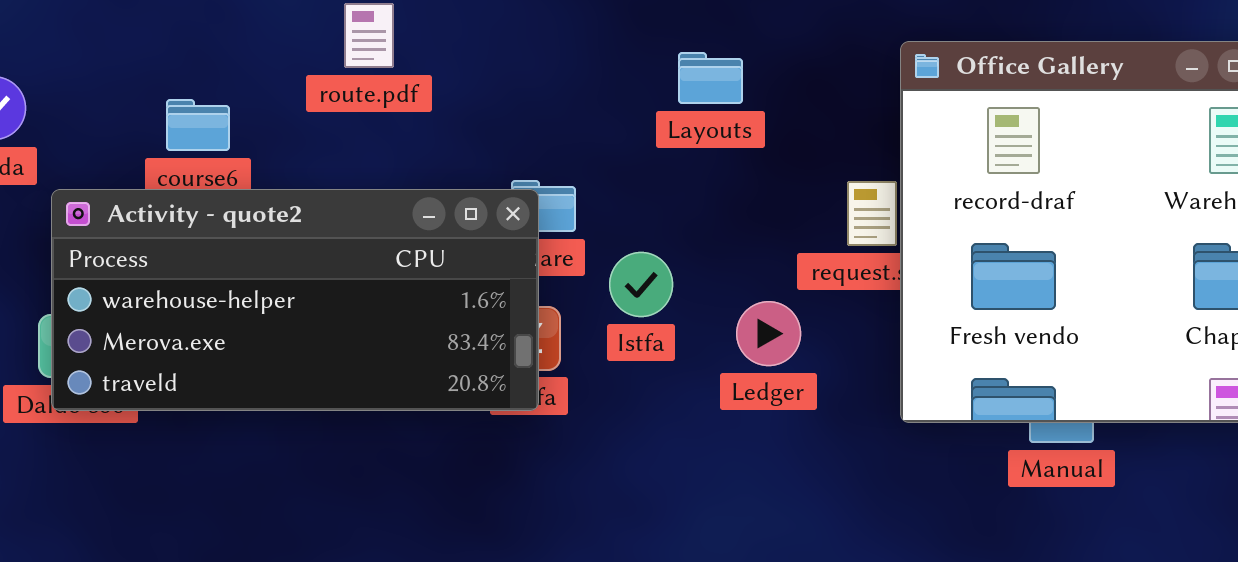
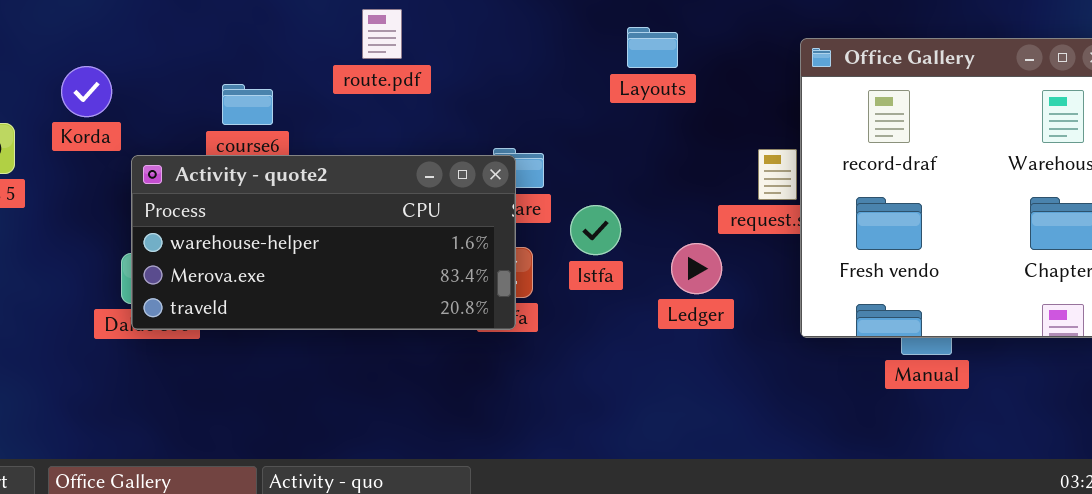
Layouts: [678,52,743,104] -> [627,27,678,68], moved

